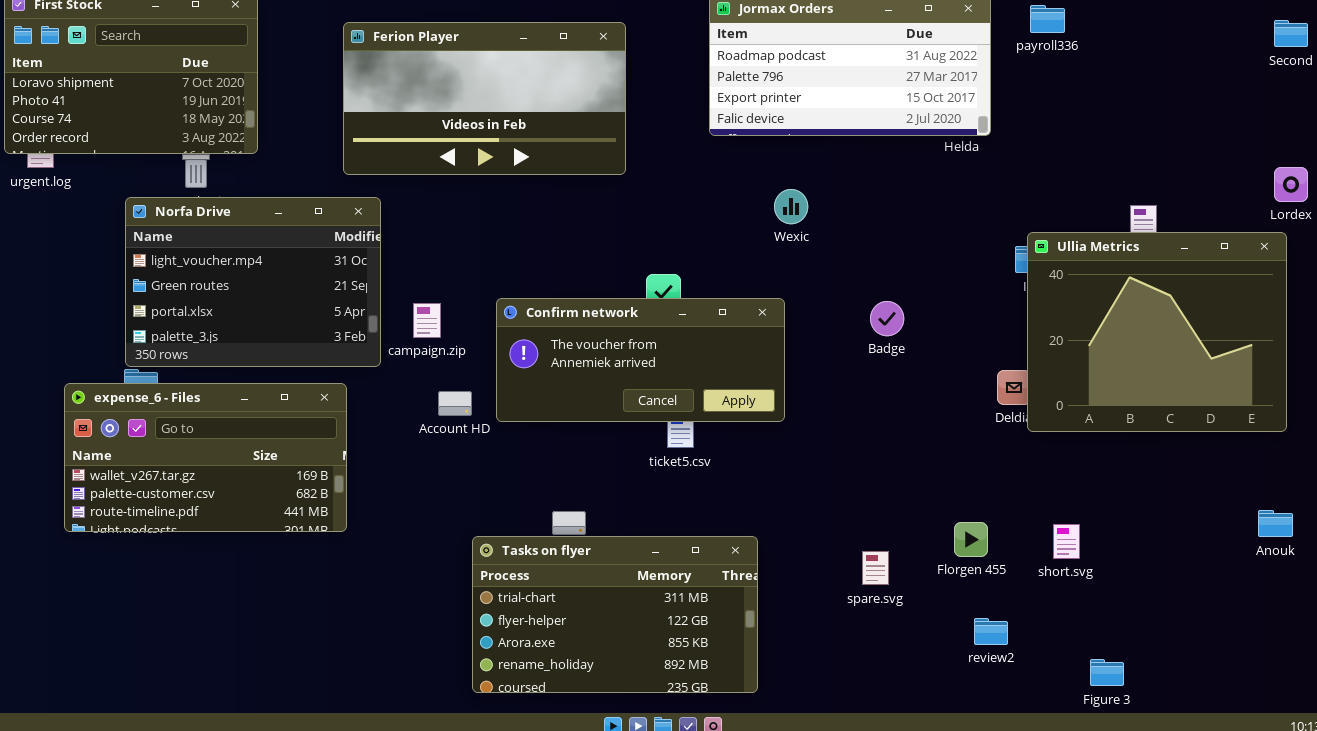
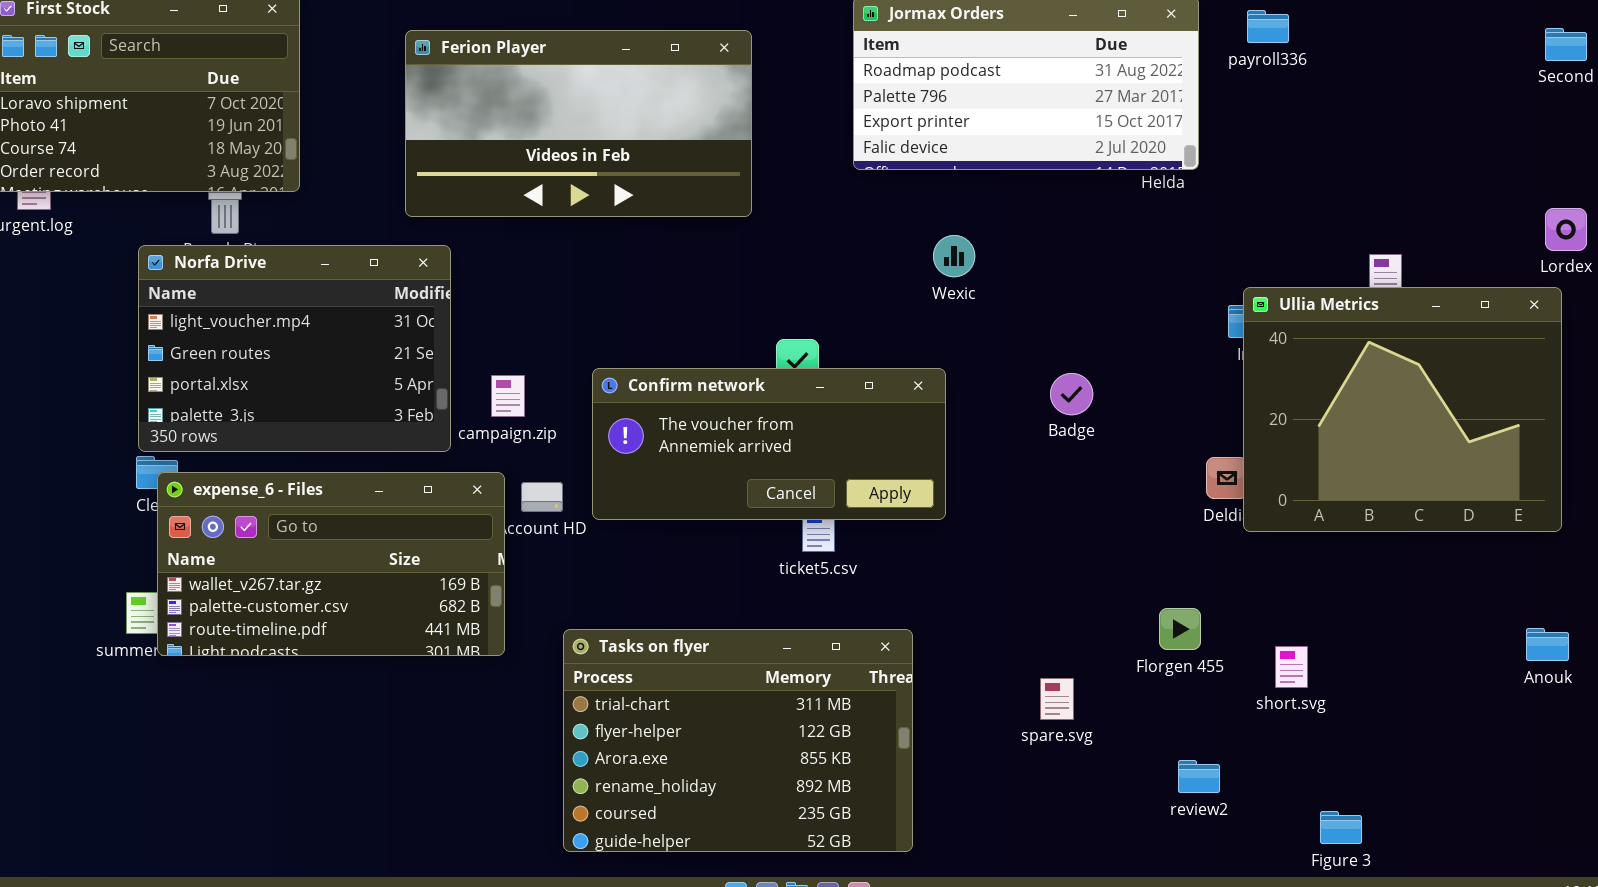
expense_6 - Files: [64,383,347,532] -> [157,472,505,656], moved
Florgen 455: [954,522,988,557] -> [1159,608,1201,650], moved
Tasks on flyer: [472,536,758,693] -> [563,629,913,852], resized

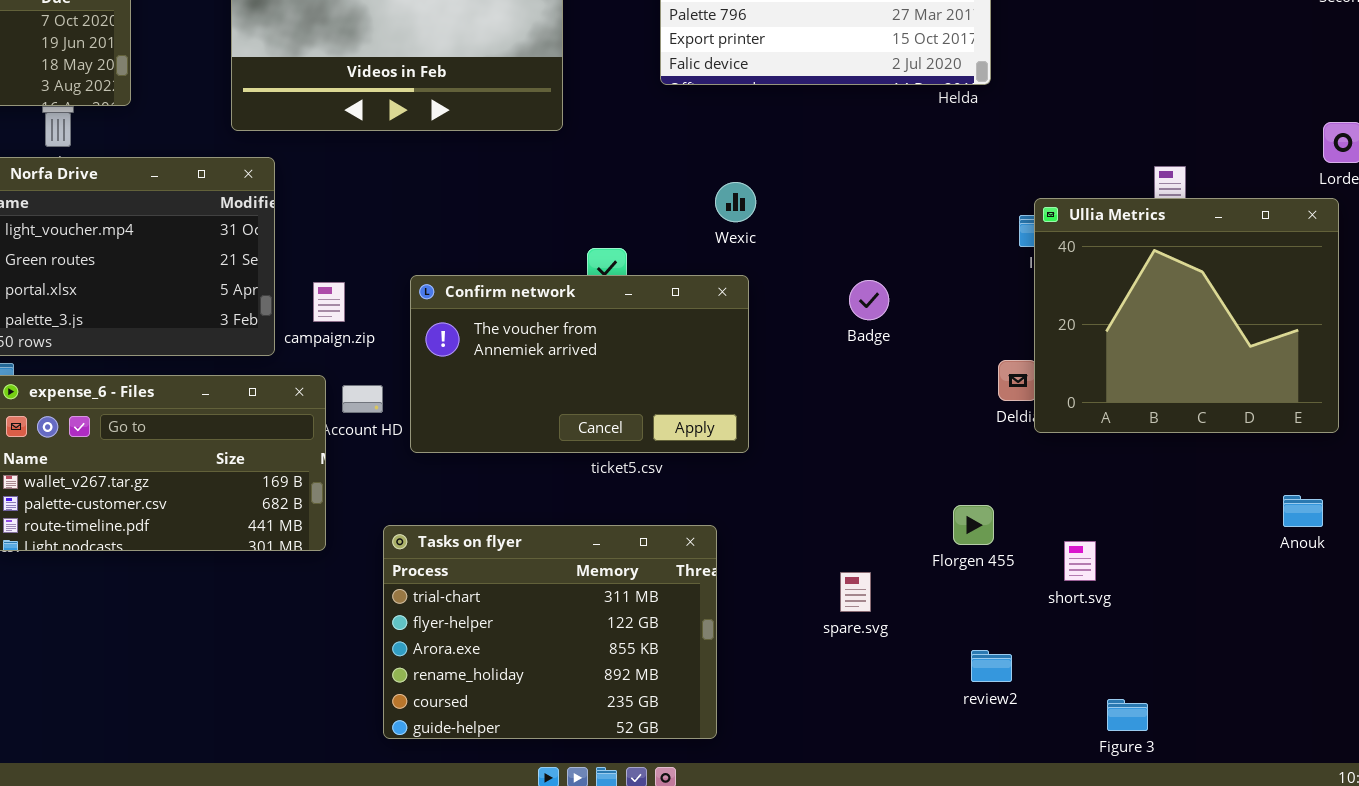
Wexic: [933,235,975,277] -> [715,182,756,222], moved
Confirm network: [592,368,946,520] -> [410,275,749,453], resized
Anouk: [1526,628,1569,661] -> [1283,495,1323,527], moved

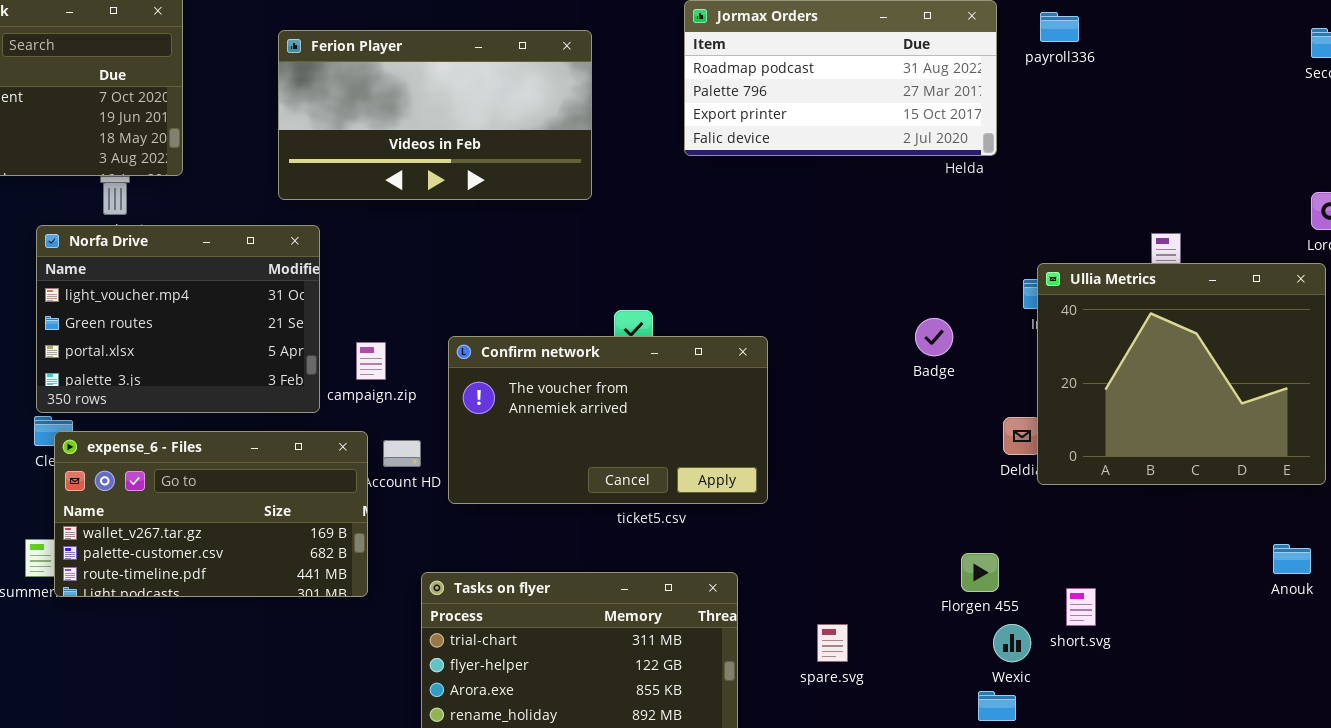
Wexic: [715,182,756,222] -> [993,624,1031,662], moved
Badge: [849,280,889,320] -> [915,318,953,356], moved
spare.svg: [840,572,871,612] -> [817,624,848,662], moved

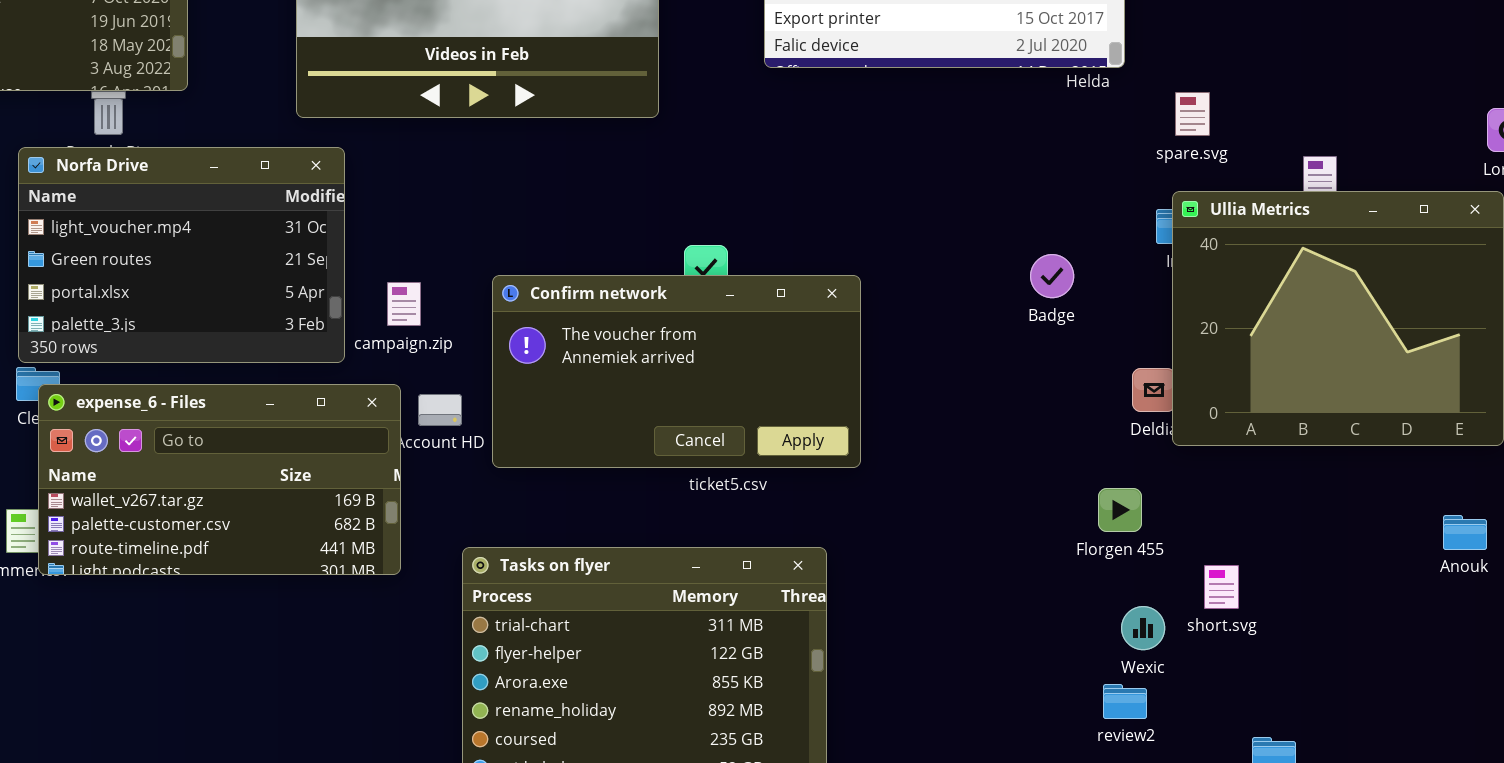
Florgen 455: [961,553,999,592] -> [1098,488,1142,532], moved
spare.svg: [817,624,848,662] -> [1175,92,1210,136], moved

